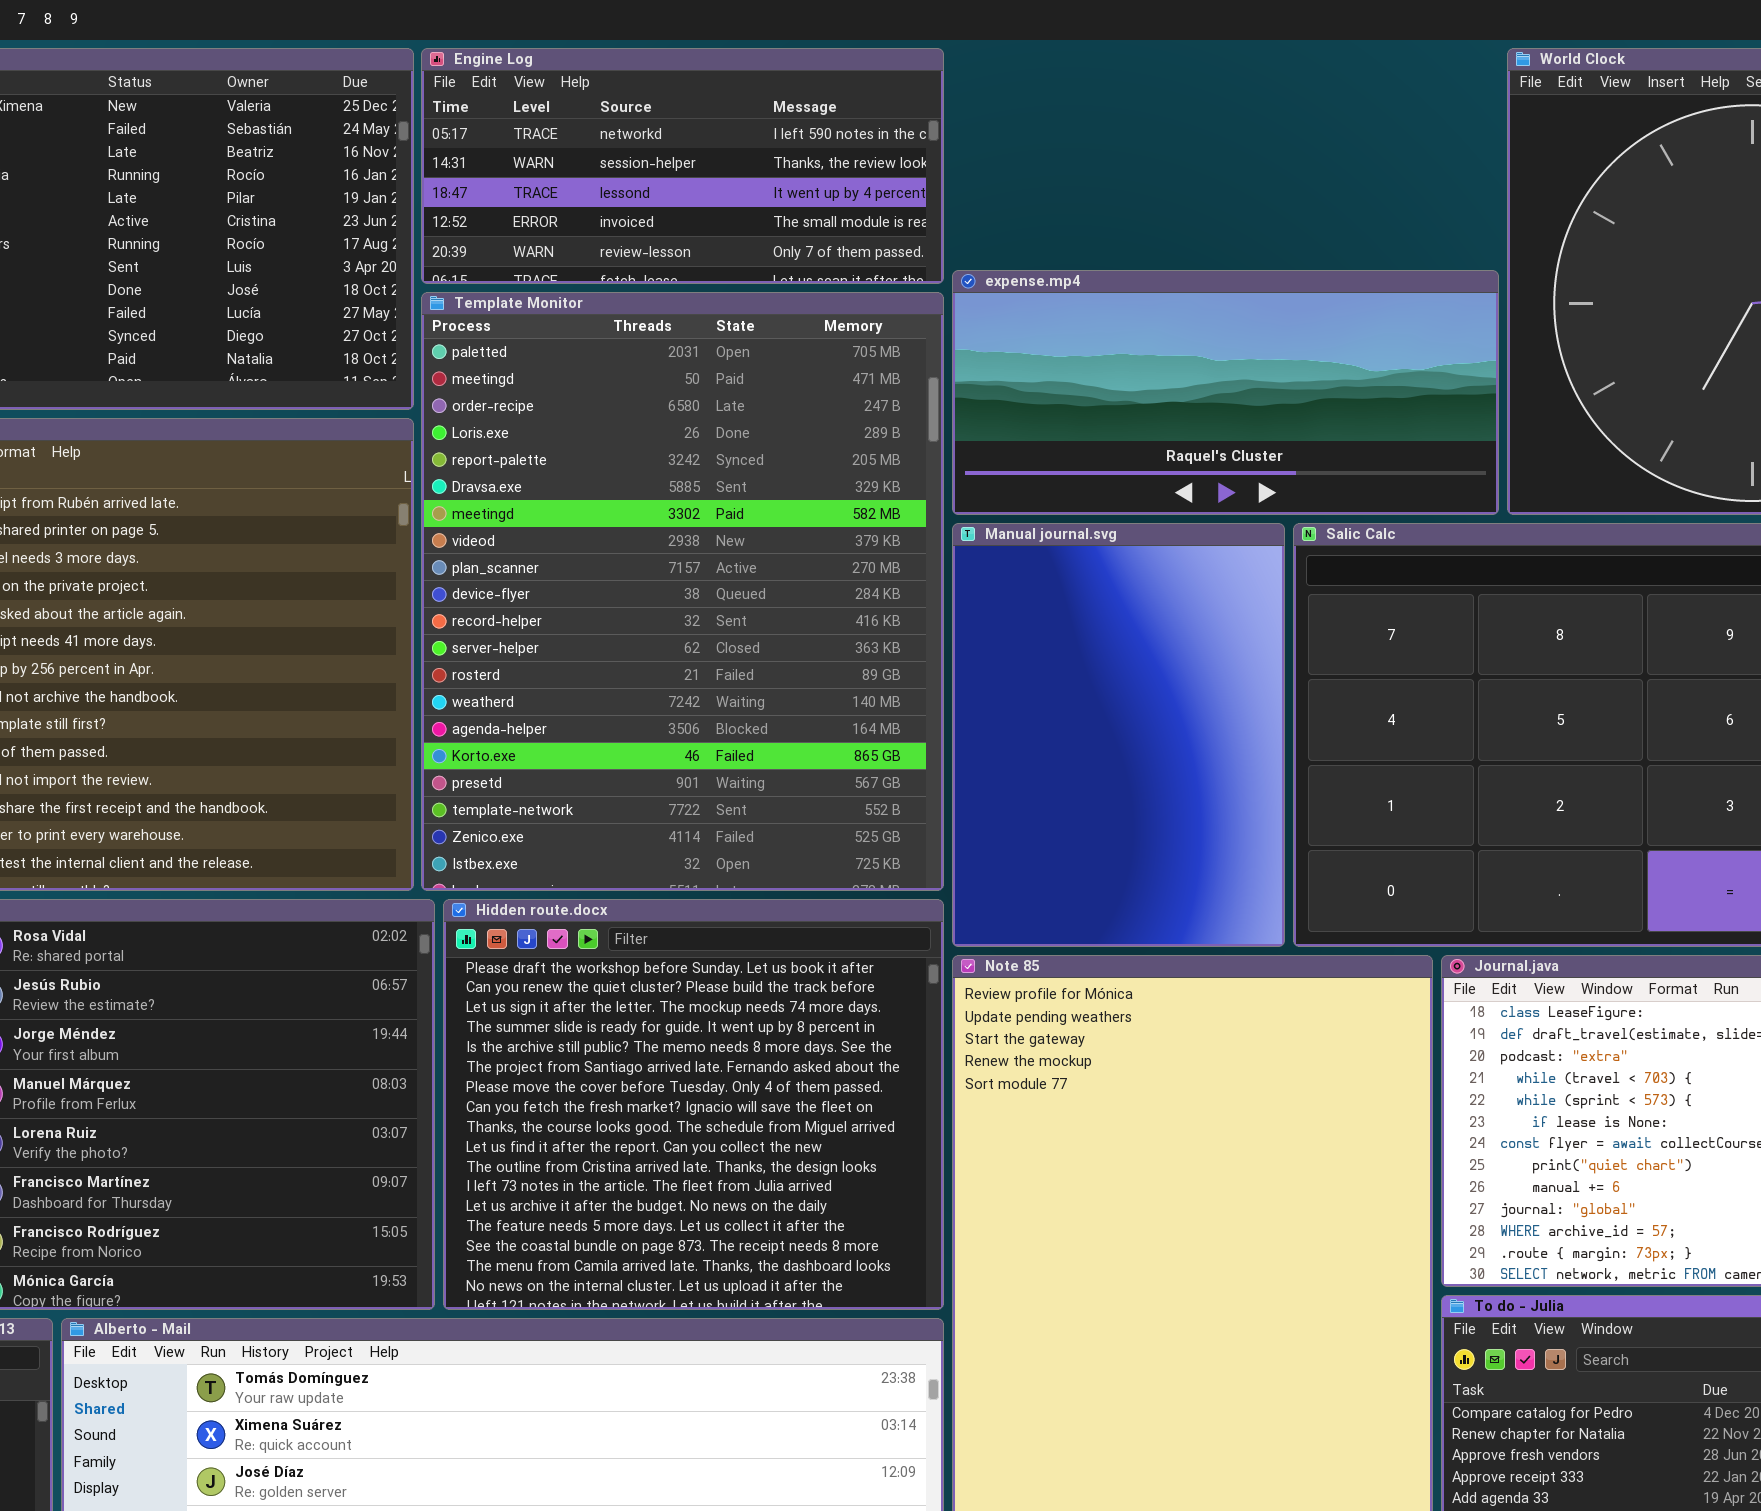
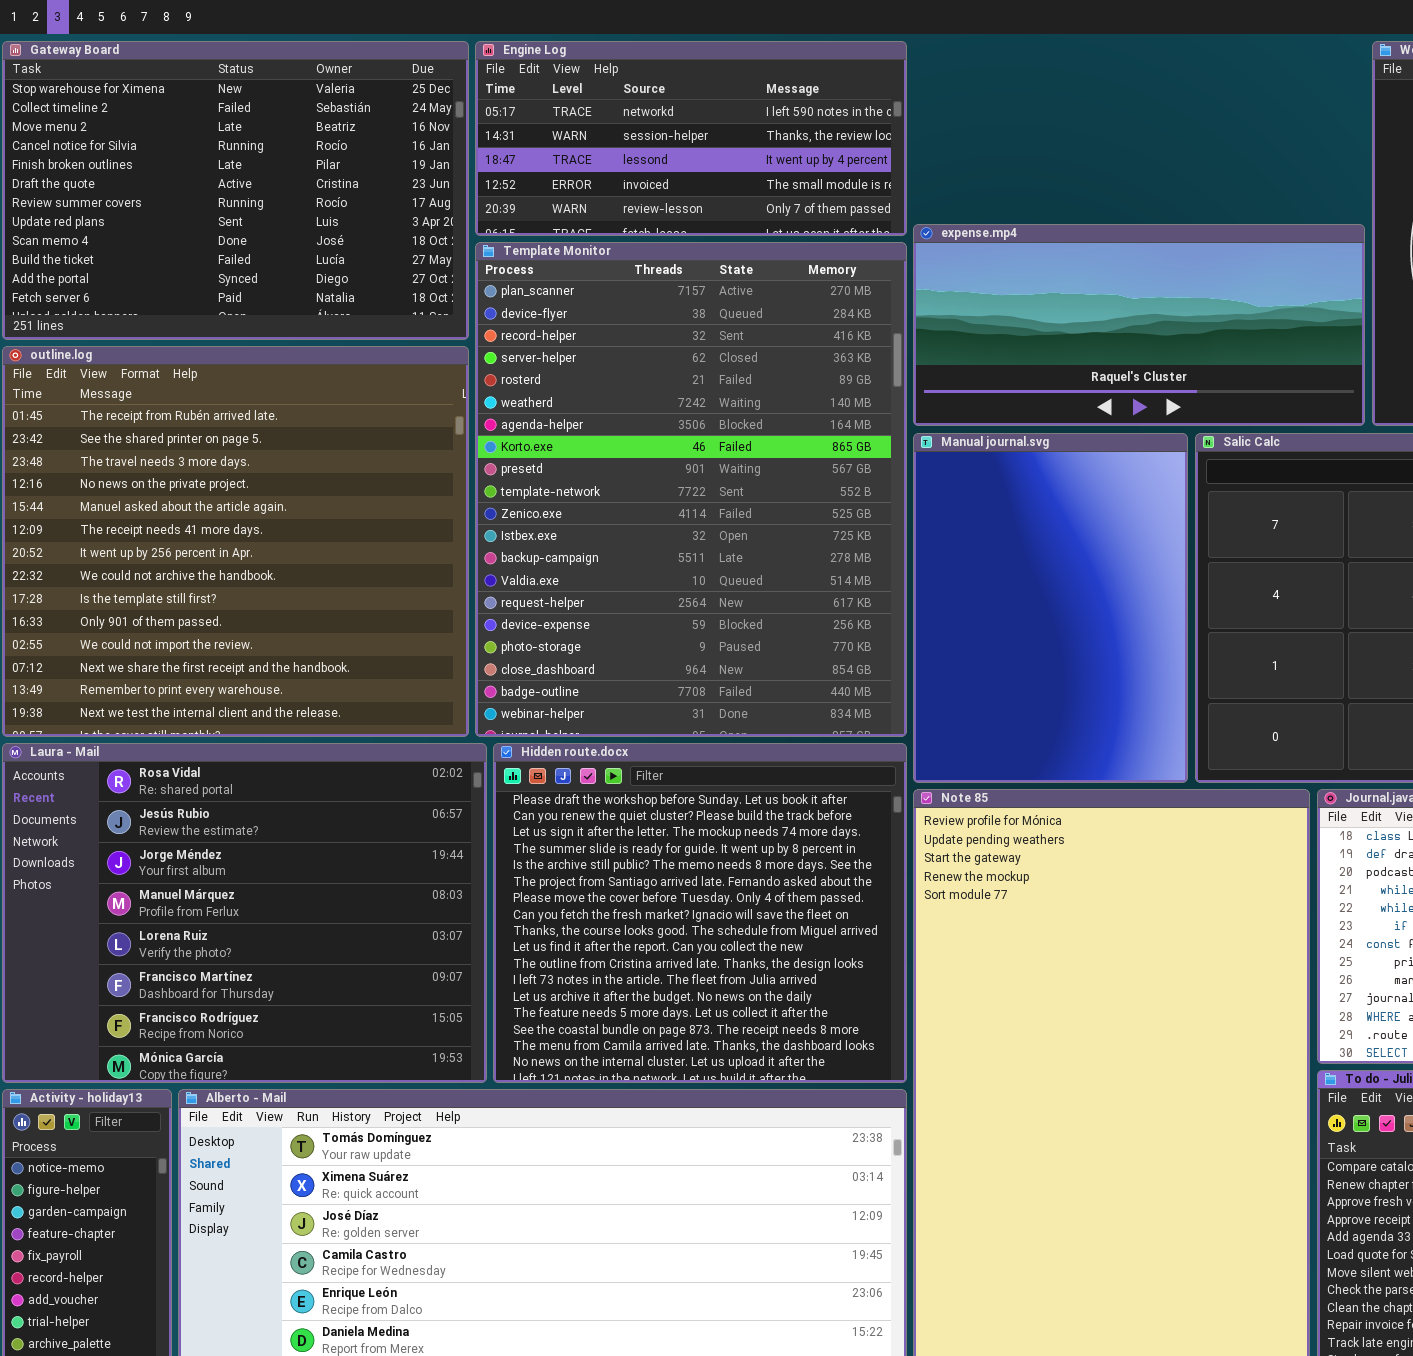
Template Monitor: [421,292,944,891] -> [475,242,907,737], scrolled down 8 rows

